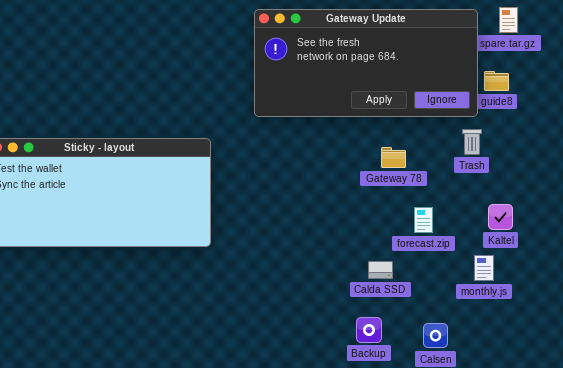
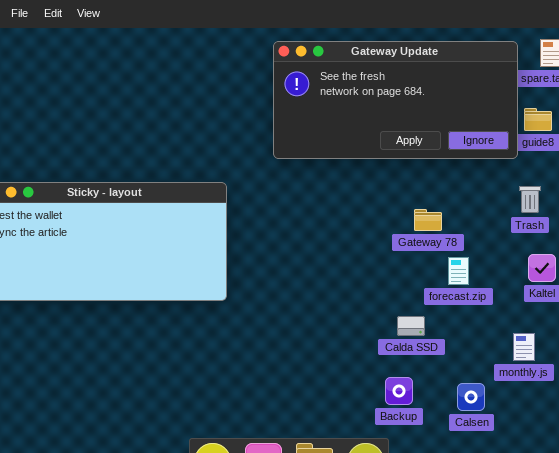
Trash: [462,129,482,155] -> [519,186,541,213], moved
Gateway 78: [381,147,406,168] -> [414,209,442,231], moved
monthly.js: [474,255,494,281] -> [513,333,535,361], moved

